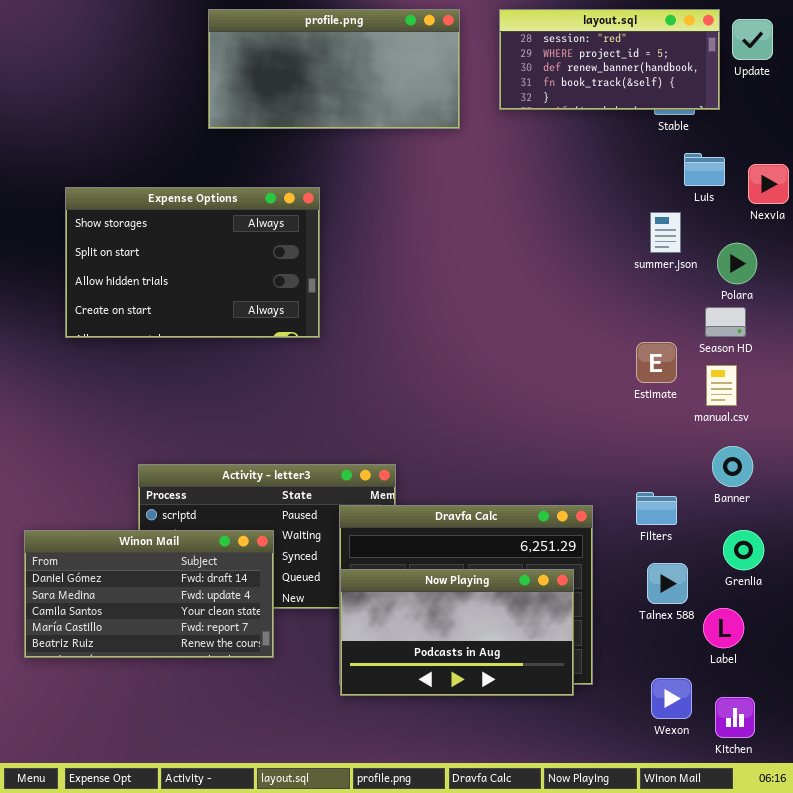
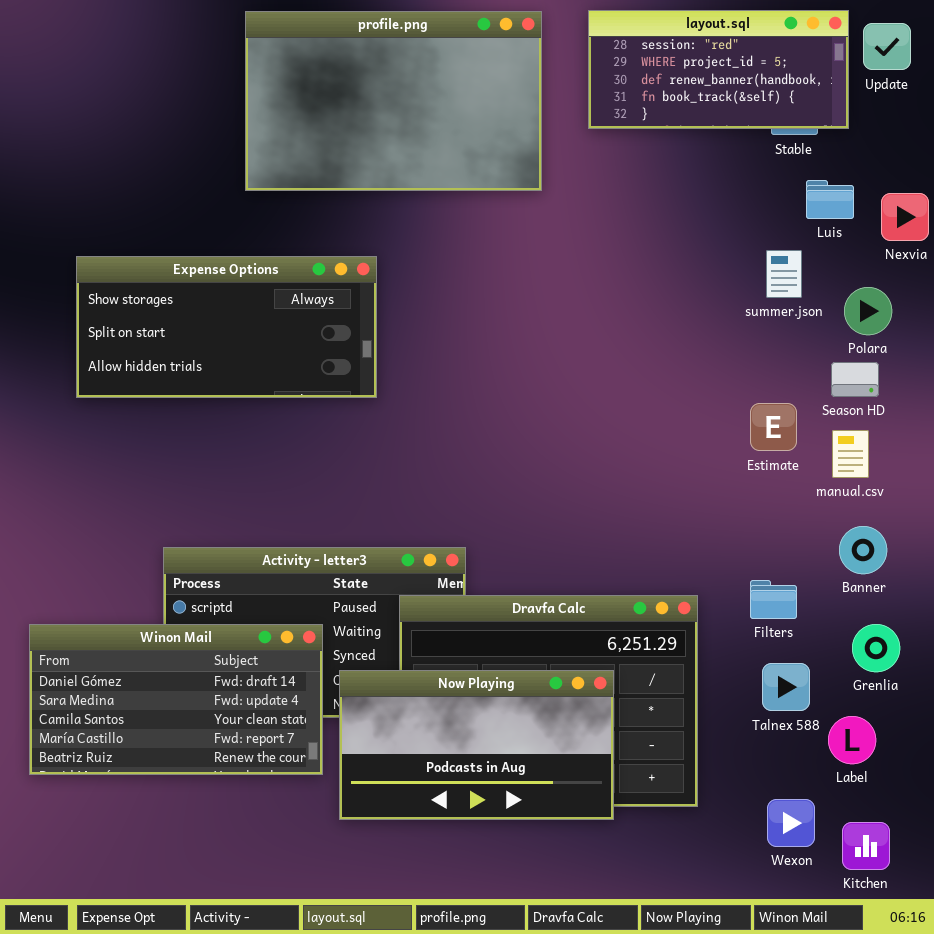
profile.png: [208,9,460,129] -> [245,11,542,191], resized
Expense Options: [65,187,320,338] -> [76,256,377,398], resized
Now Playing: [340,569,574,696] -> [339,670,614,820], moved

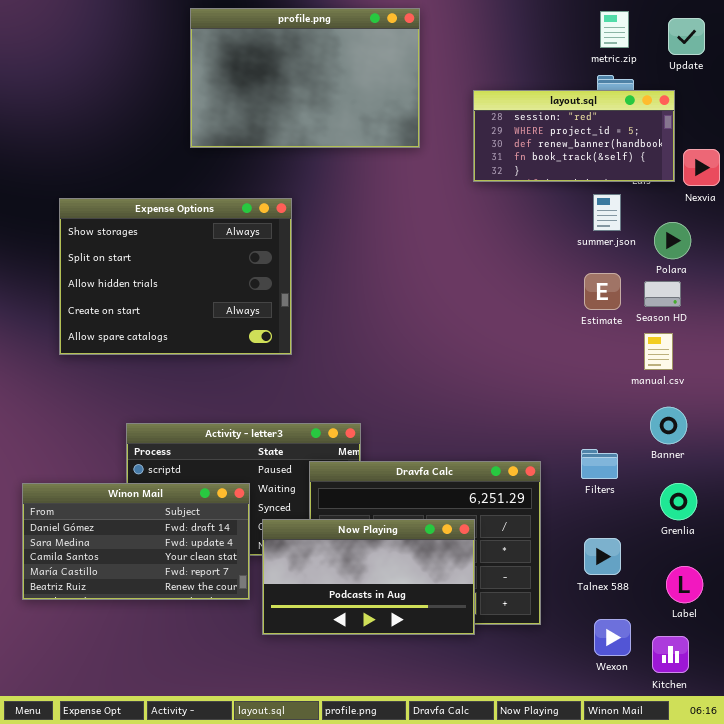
layout.sql: [588,10,849,129] -> [473,90,675,182], moved
Expense Options: [76,256,377,398] -> [59,198,292,355], resized
Estimate: [750,403,797,451] -> [584,273,621,310], moved
Talnex 588: [762,663,810,711] -> [584,538,621,575], moved
Label: [828,716,876,764] -> [666,566,703,603], moved

